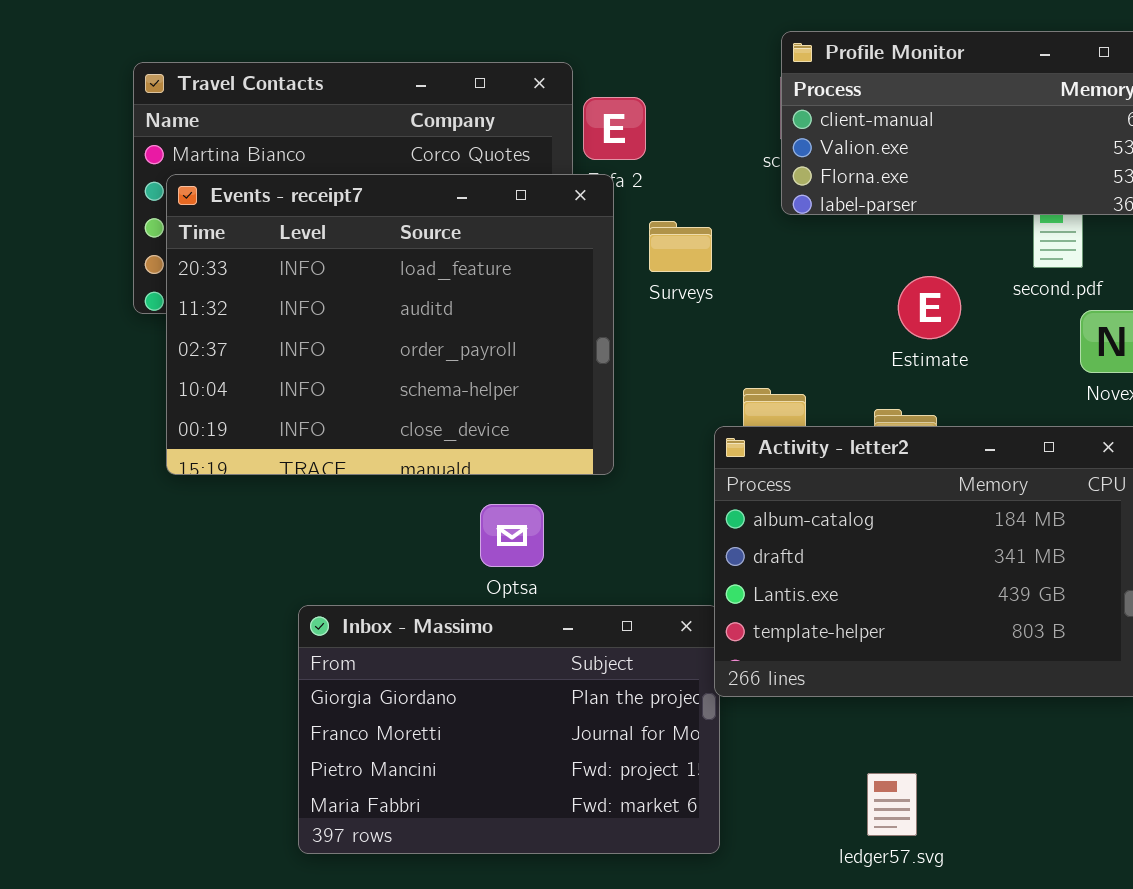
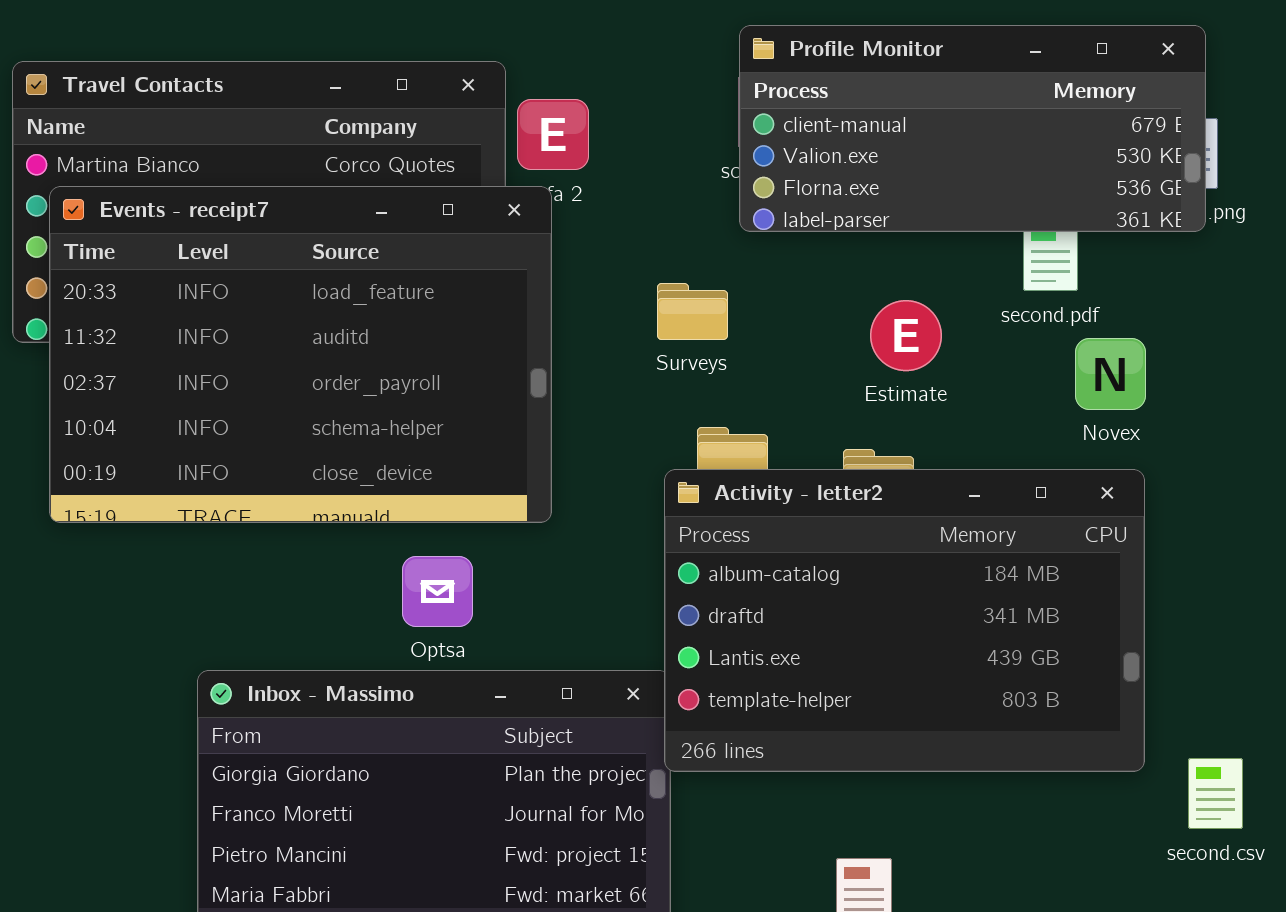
Surveys: [649,221,712,272] -> [657,283,728,340], moved

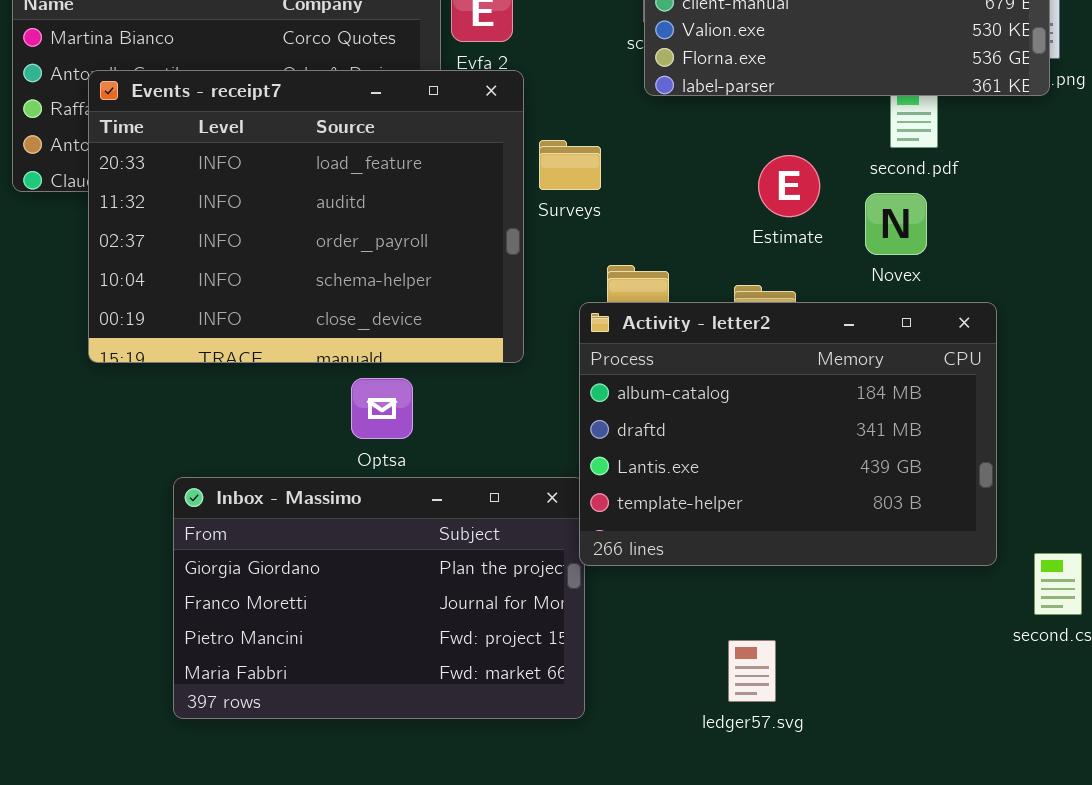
Events - receipt7: [49,186,552,523] -> [88,70,524,363], moved
Surveys: [657,283,728,340] -> [539,140,601,190], moved
Novex: [1075,338,1146,410] -> [865,193,927,255], moved

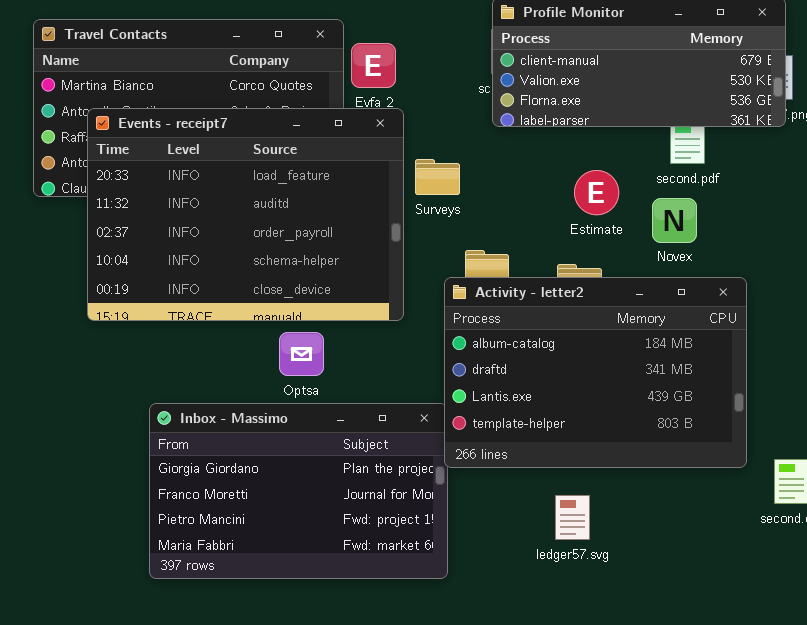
ledger57.svg: [728,640,776,702] -> [555,495,590,540], moved

